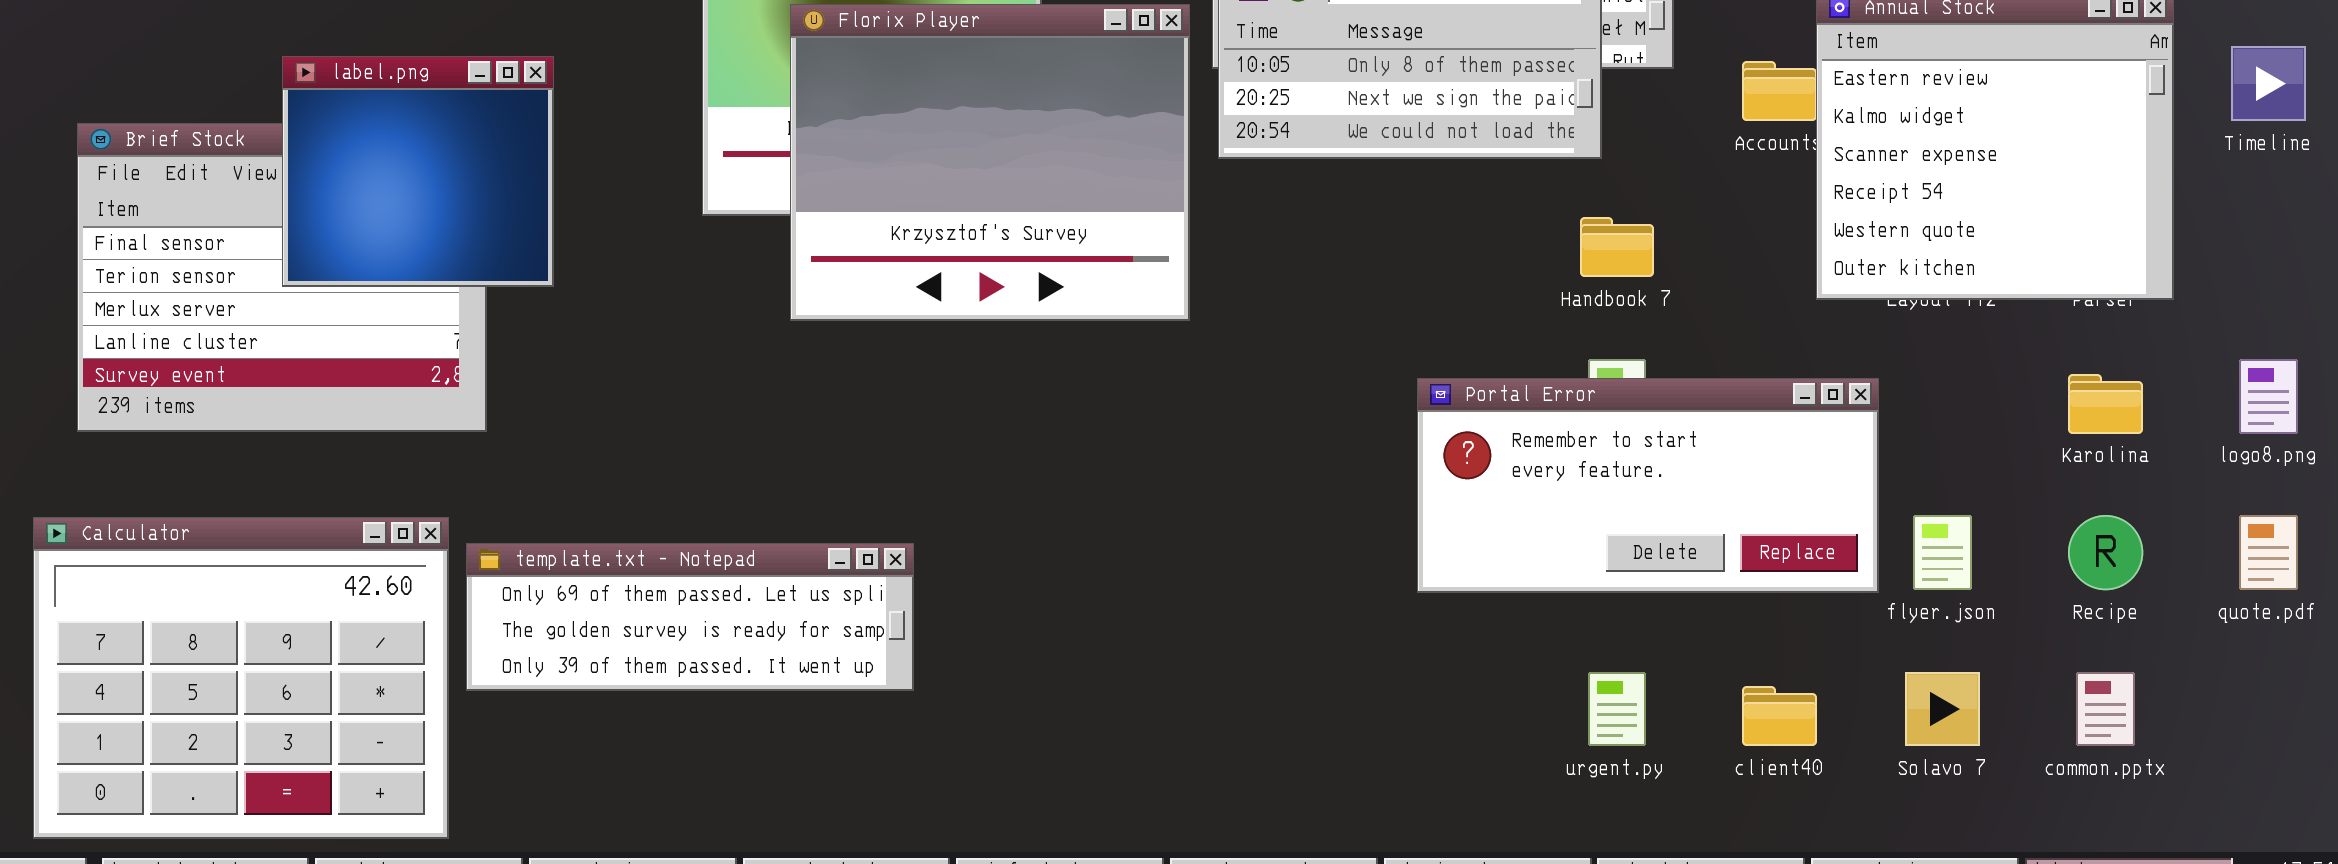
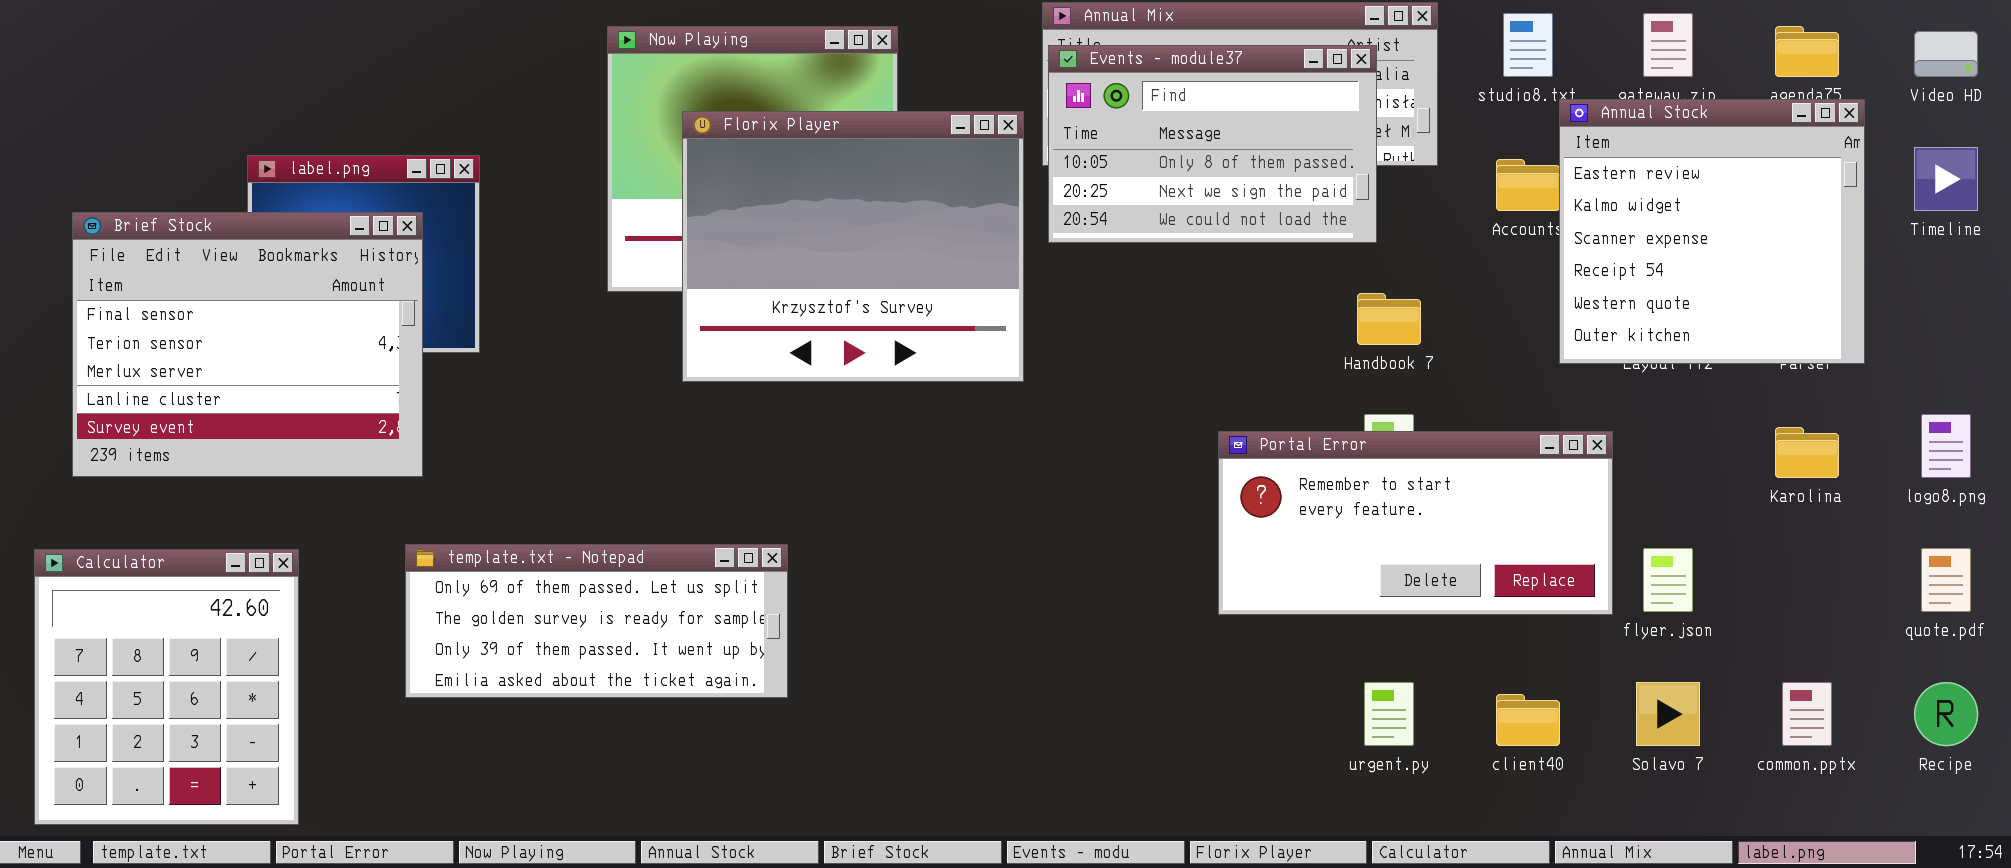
Brief Stock: [77,123,487,432] -> [72,212,423,477], raised
Recipe: [2068,515,2143,590] -> [1914,682,1978,746], moved
Calculator: [33,517,449,839] -> [34,549,299,825], resized
template.txt - Notepad: [466,543,914,691] -> [405,544,788,698], resized

